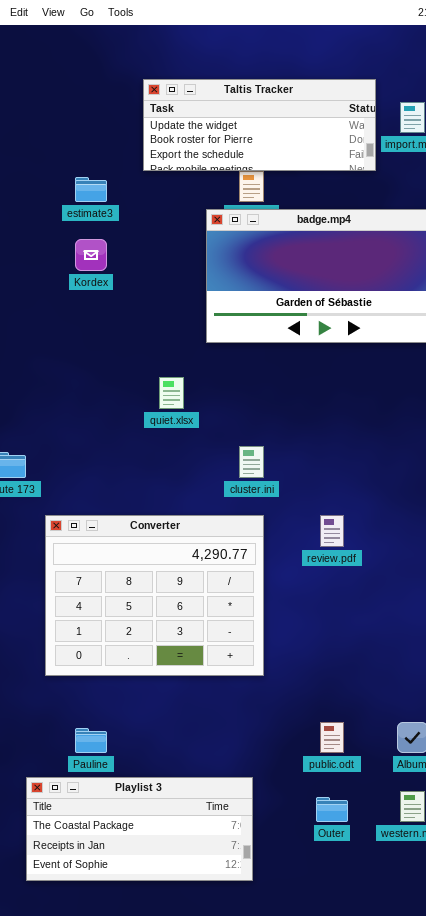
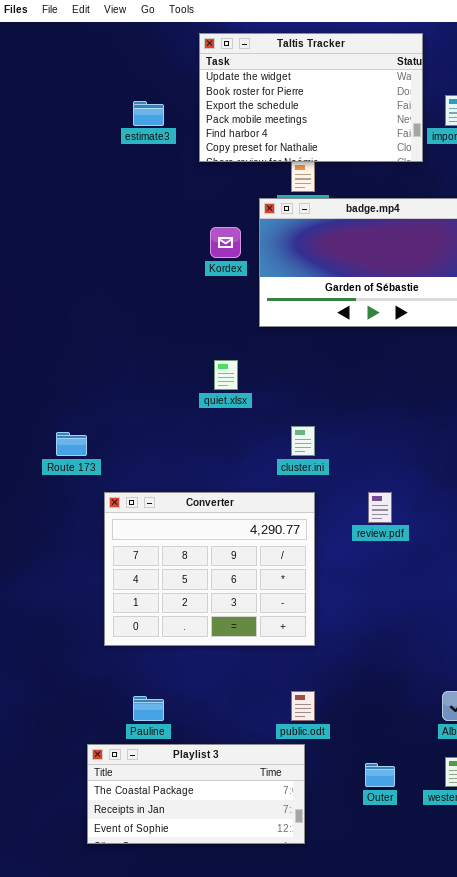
Taltis Tracker: [143,79,376,171] -> [199,33,423,162], resized
estimate3: [75,177,107,202] -> [133,101,164,126], moved
Kordex: [75,239,107,271] -> [210,227,241,258], moved
public.odt: [320,722,344,753] -> [291,691,315,721], moved

